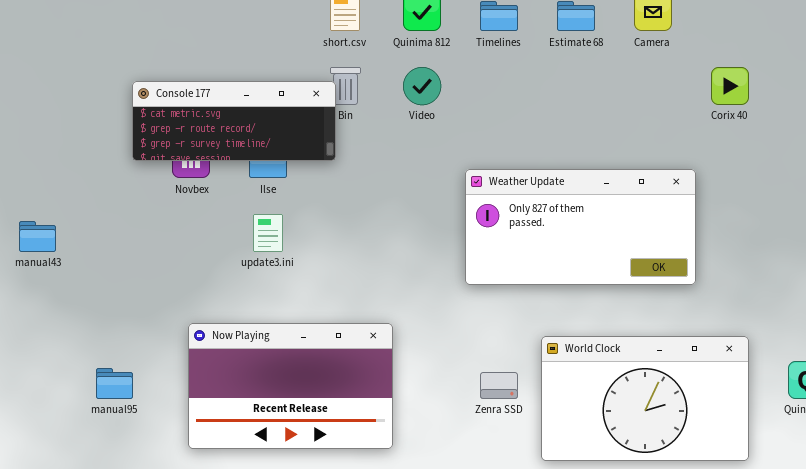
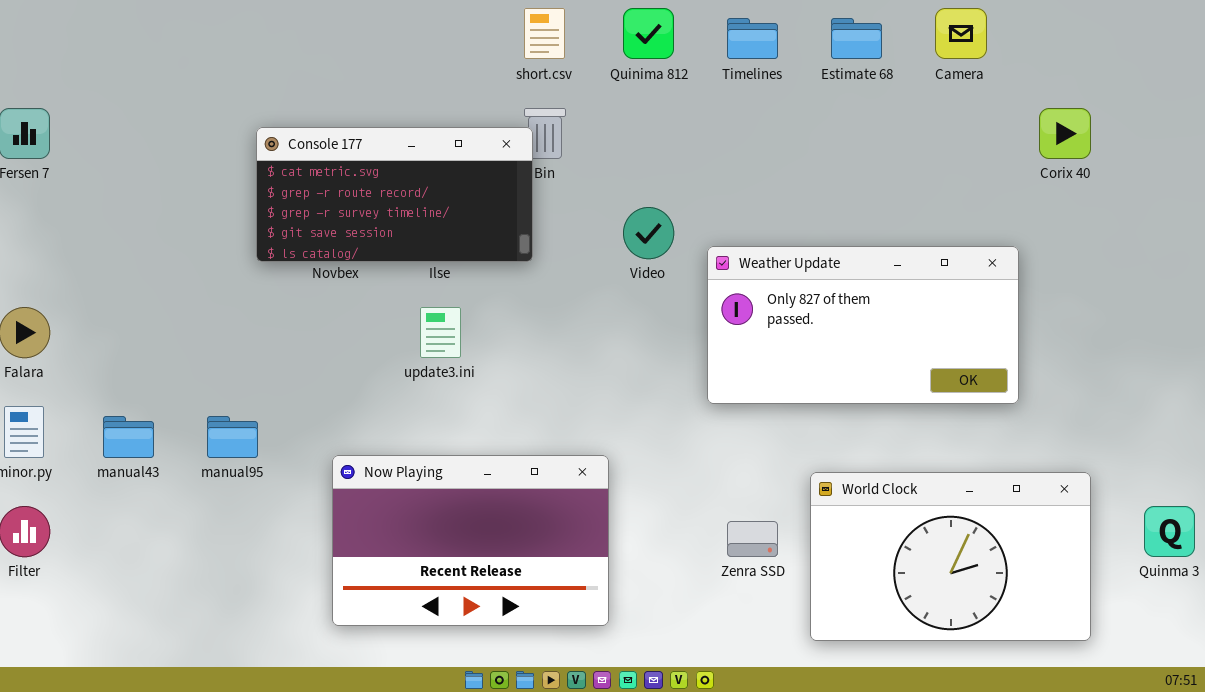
Video: [403,67,441,105] -> [623,207,674,259], moved
Console 177: [132,81,336,161] -> [256,127,533,262], resized
manual43: [19,221,56,252] -> [103,416,154,458], moved
manual95: [96,368,133,399] -> [207,416,258,458], moved

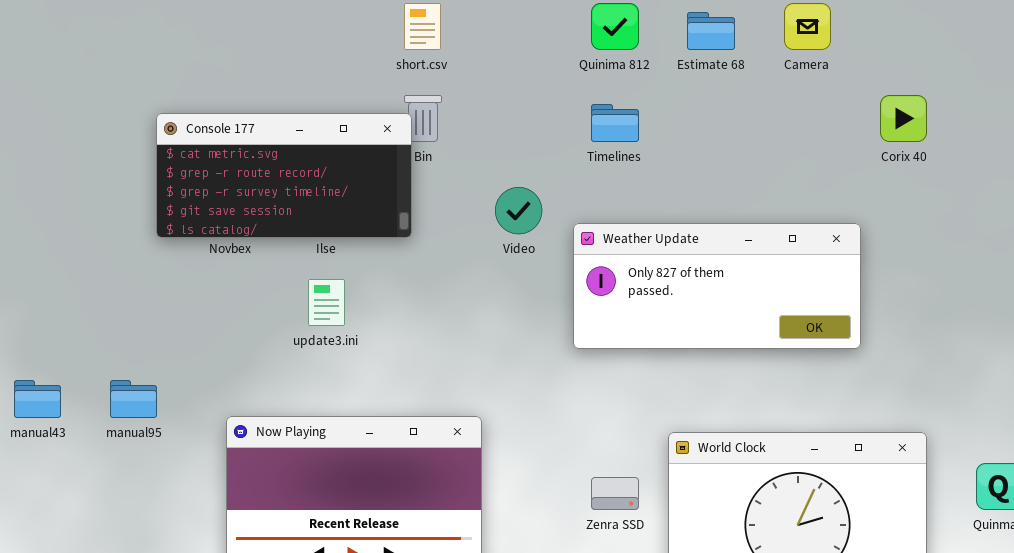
Quinima 812: [623,8,674,59] -> [591,3,639,50], moved
Timelines: [727,18,778,59] -> [591,104,639,142], moved
Weather Update: [707,246,1019,404] -> [573,223,861,349], resized

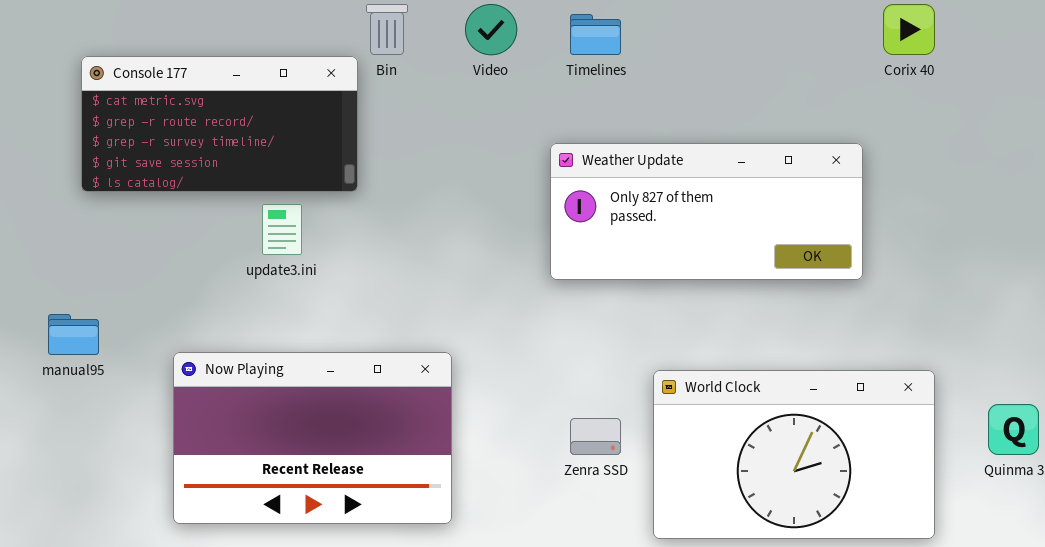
Console 177: [156,113,412,238] -> [81,56,358,192], moved
Video: [495,187,542,234] -> [465,4,517,55], moved

